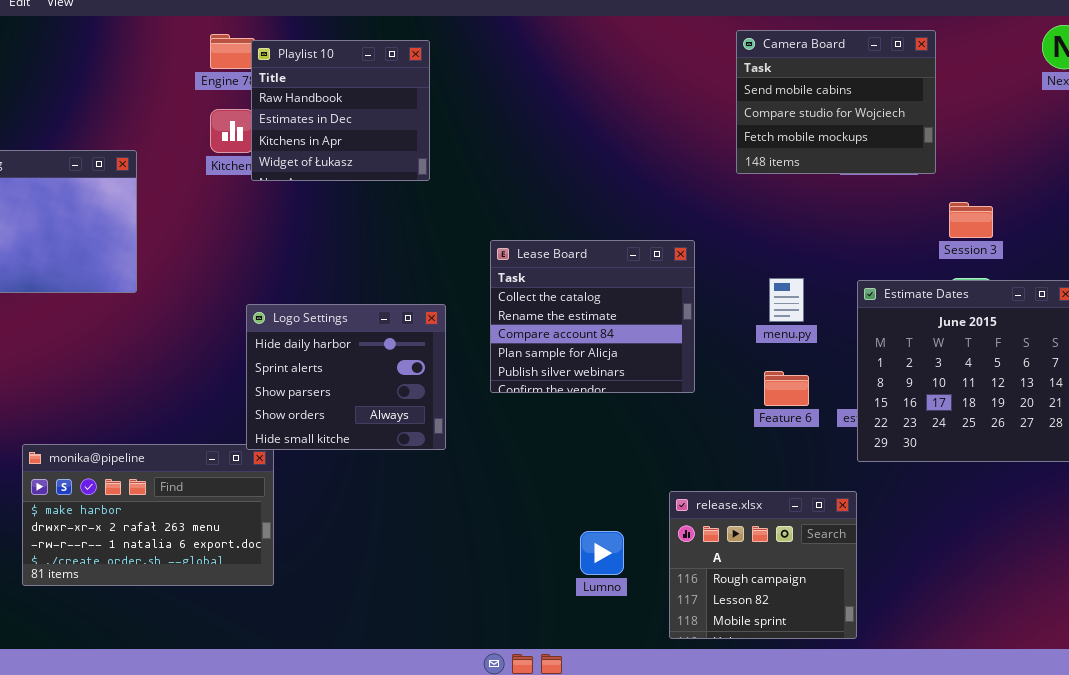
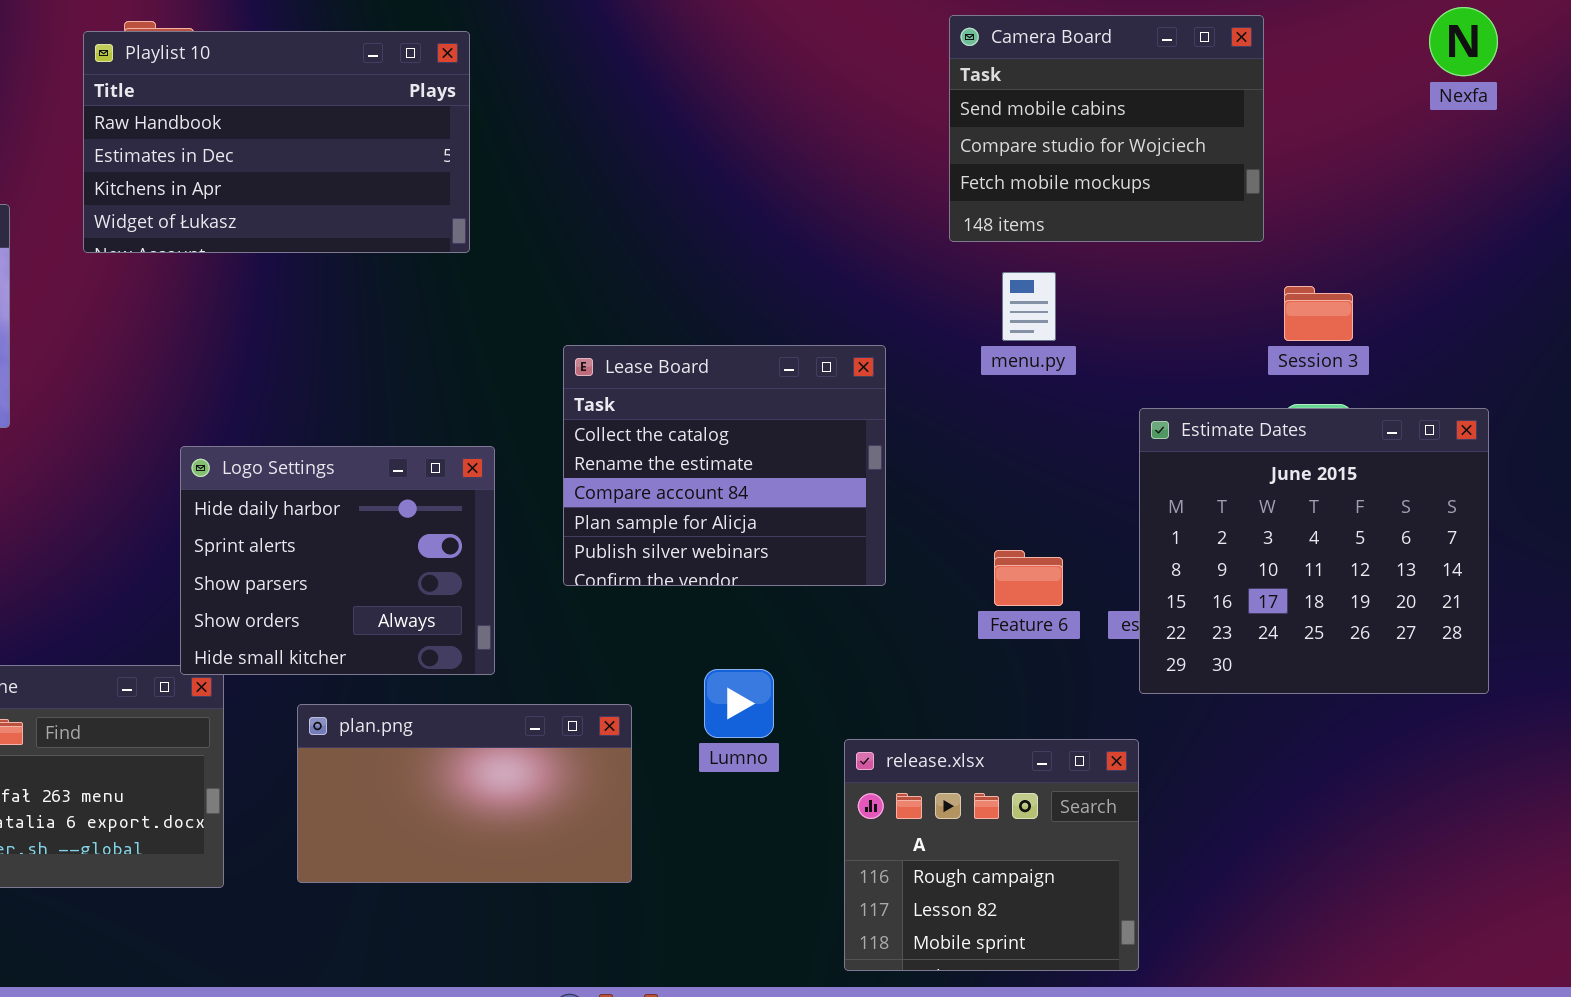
Playlist 10: [251,40,430,181] -> [83,31,470,253], resized
menu.py: [769,278,804,322] -> [1002,272,1056,341], moved
plan.png: none -> [297,704,632,883], opened
Lumno: [580,531,624,575] -> [704,669,774,738], moved

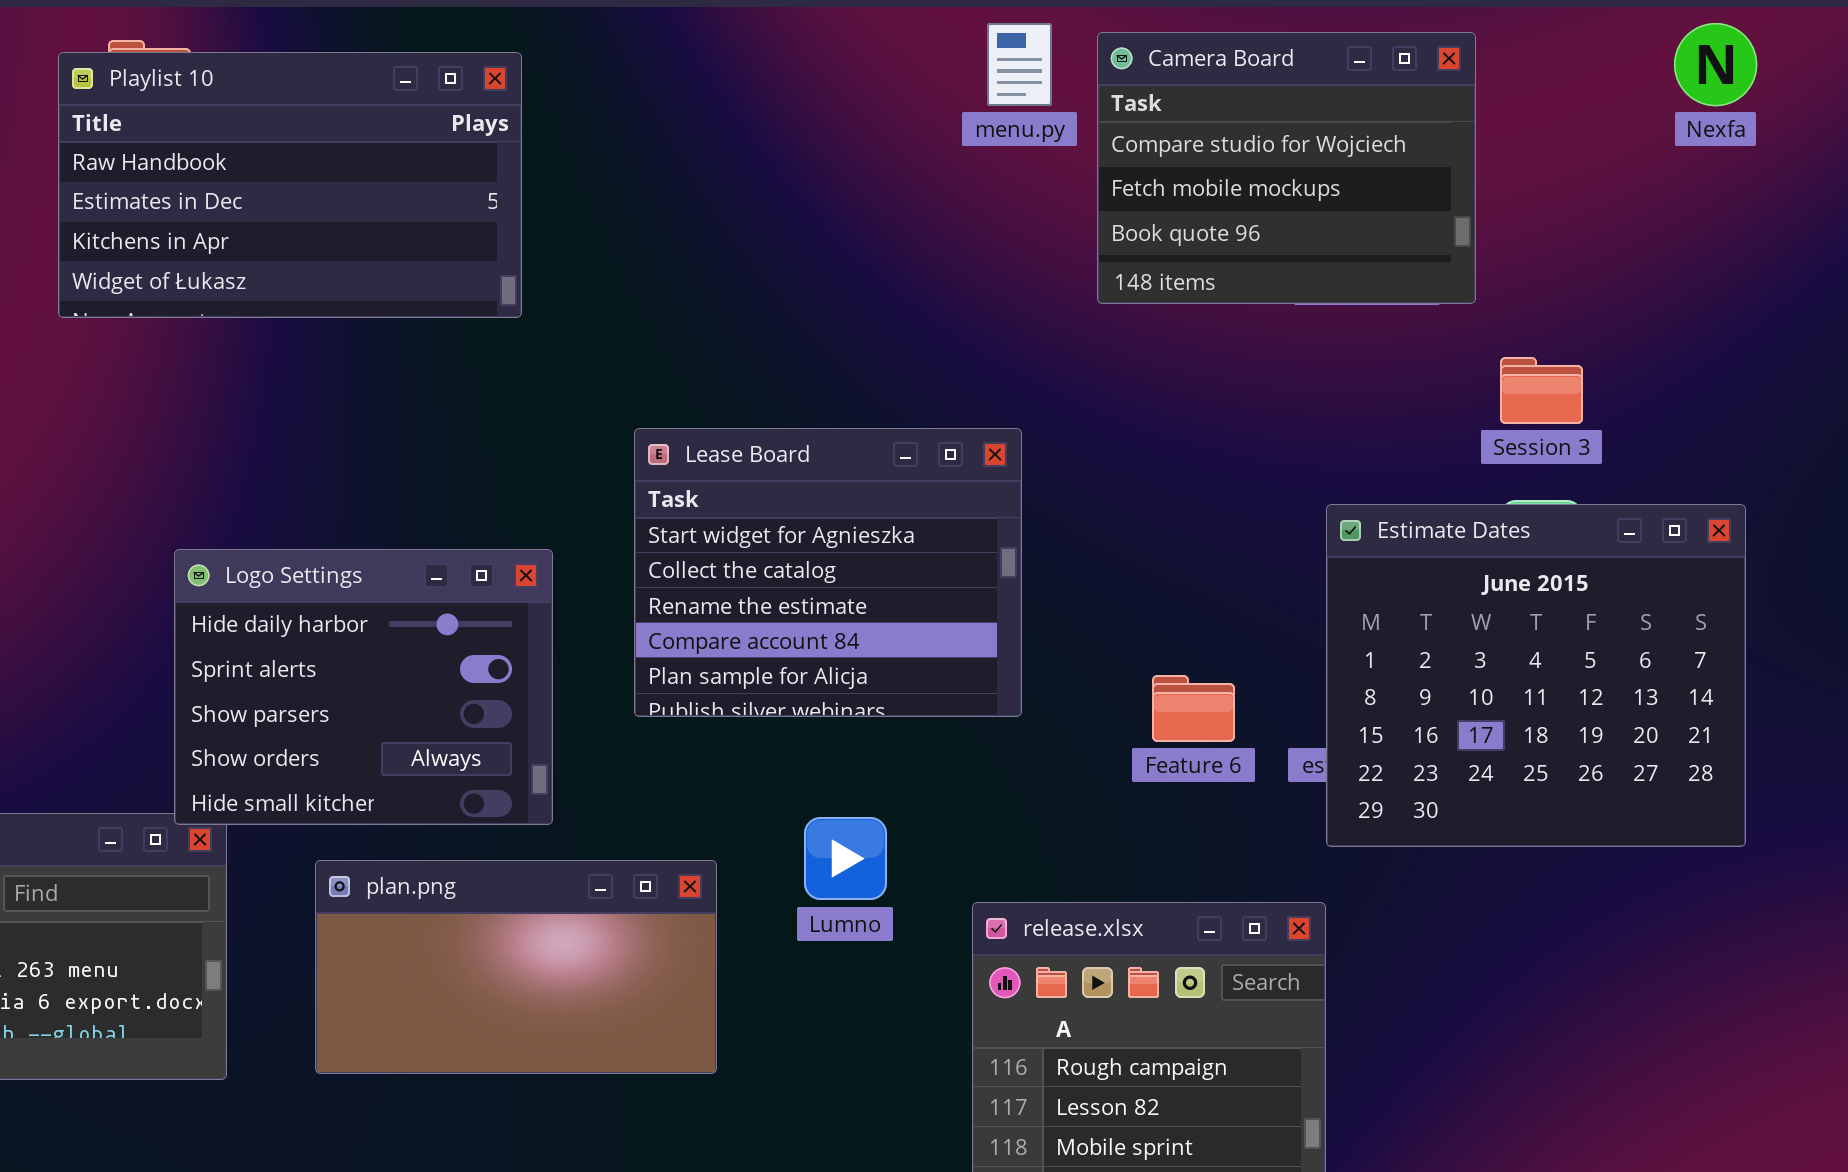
Camera Board: [949,15,1264,242] -> [1097,32,1476,304], scrolled down 1 row
menu.py: [1002,272,1056,341] -> [987,23,1052,106], moved
Lease Board: [563,345,886,586] -> [634,428,1022,717], scrolled up 1 row

